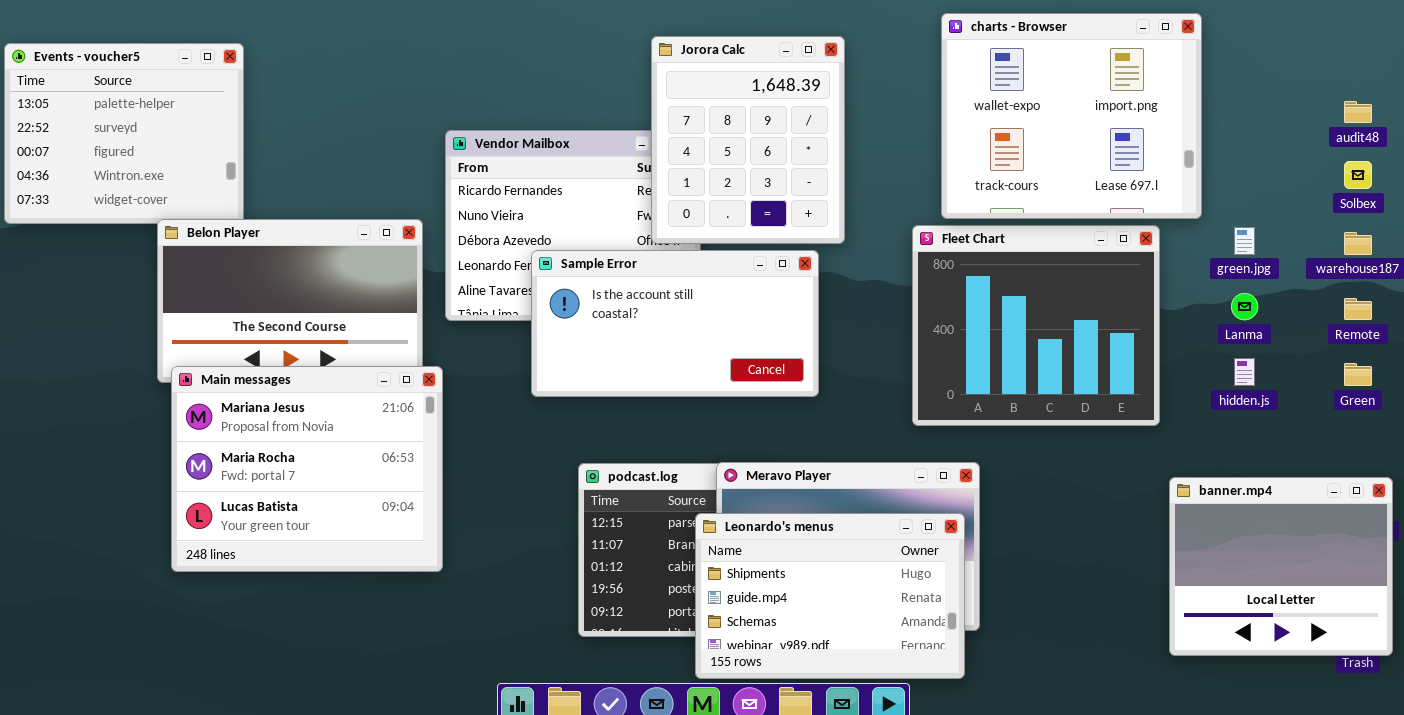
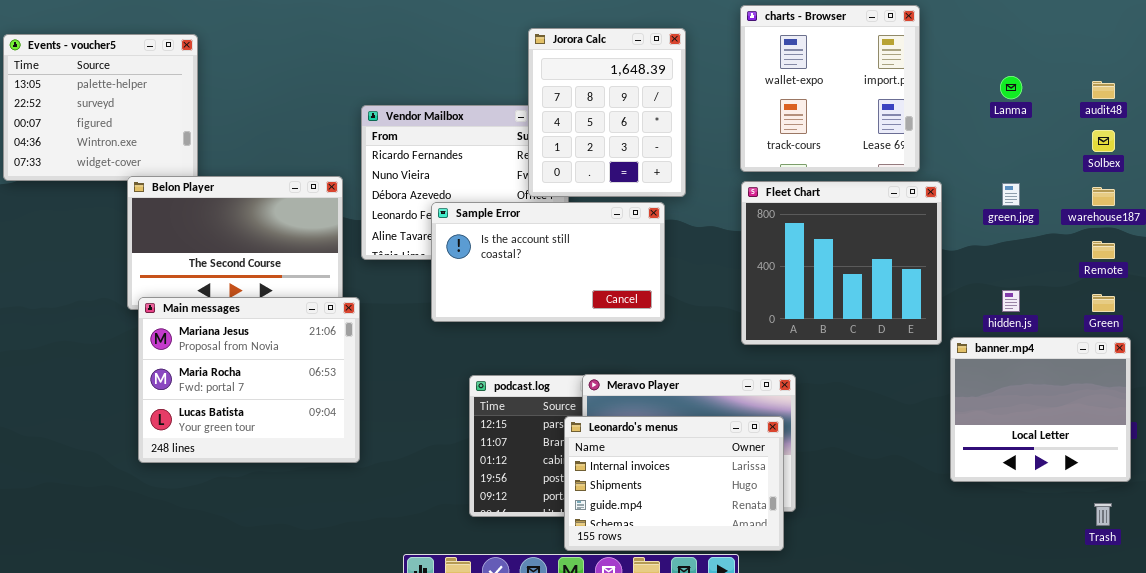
charts - Browser: [941,13,1202,219] -> [740,5,920,172], moved, resized
Lanma: [1231,293,1258,320] -> [1000,76,1022,99], moved
banner.mp4: [1169,477,1393,656] -> [950,337,1131,482], moved
Leonardo's menus: [695,513,965,679] -> [564,416,784,551], scrolled up 1 row

